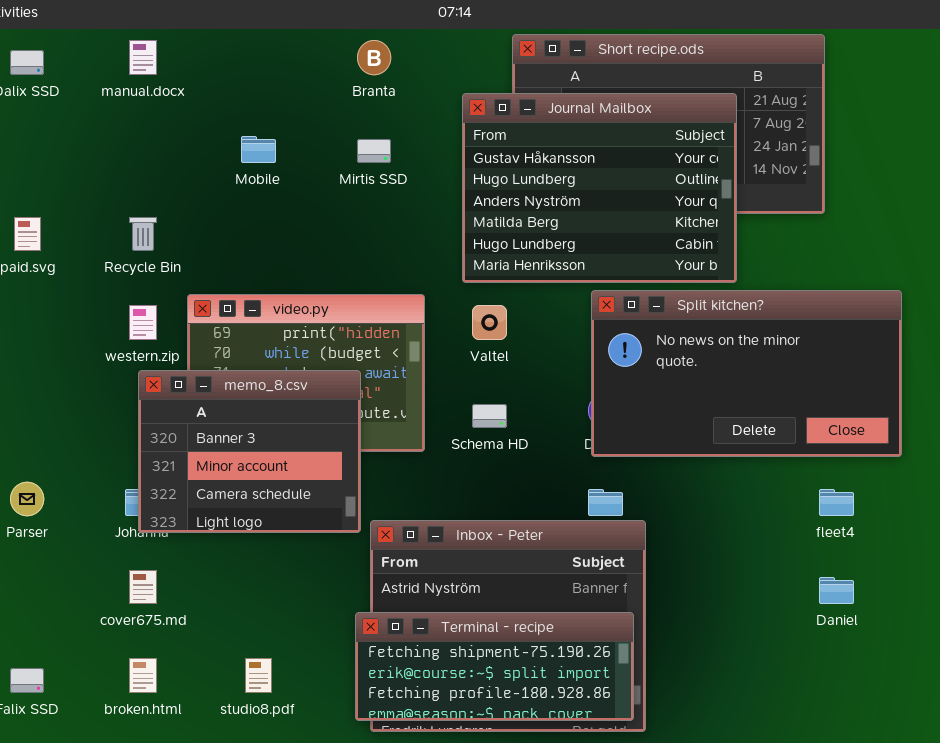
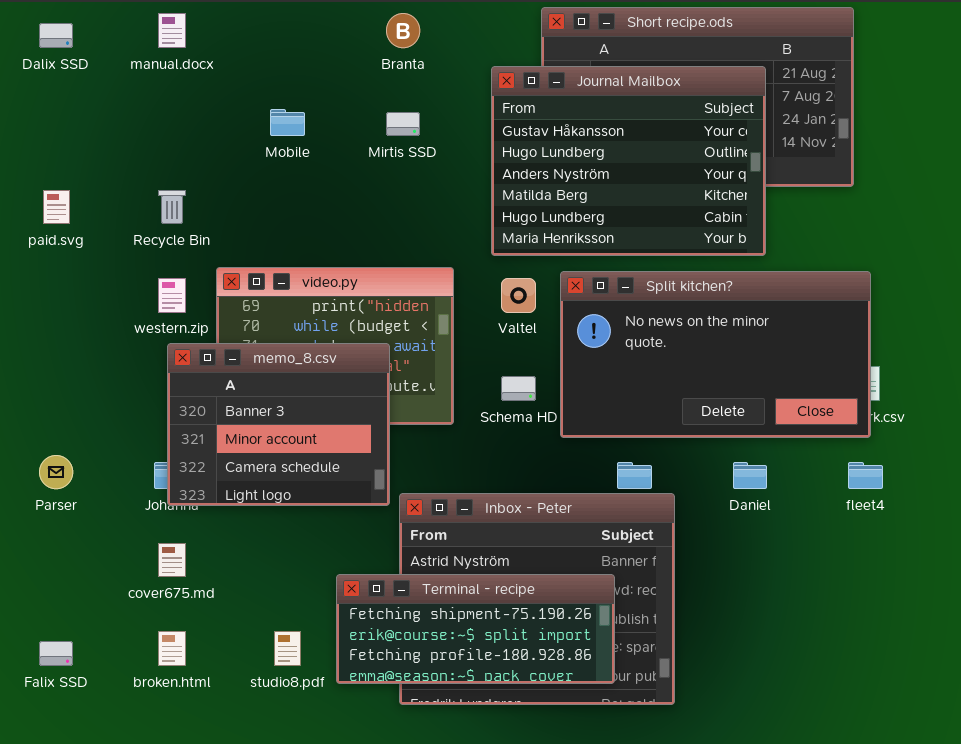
Split kitchen?: [591,290,902,457] -> [560,271,871,438], moved
Daniel: [819,577,854,604] -> [733,462,767,489], moved
Terminal - recipe: [355,612,634,721] -> [336,574,615,684], moved

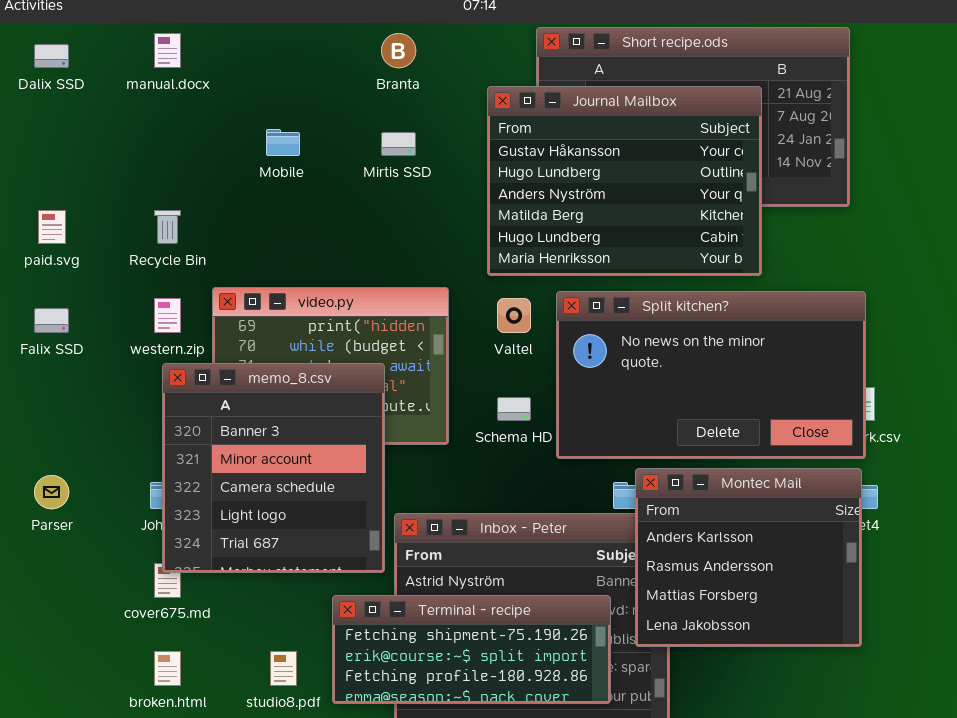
memo_8.csv: [167,343,390,506] -> [162,363,385,573], resized
Montec Mail: none -> [635,468,862,647], opened
Falix SSD: [39,641,73,666] -> [34,308,69,333], moved

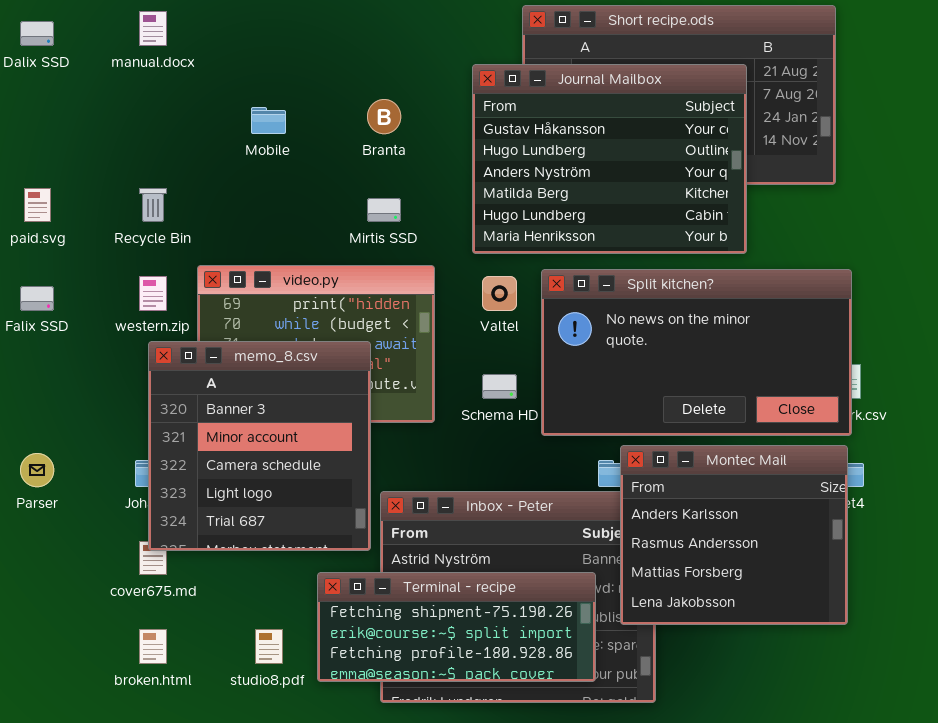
Branta: [381,33,416,68] -> [367,99,401,134], moved
Mirtis SSD: [381,132,416,156] -> [367,198,401,222], moved

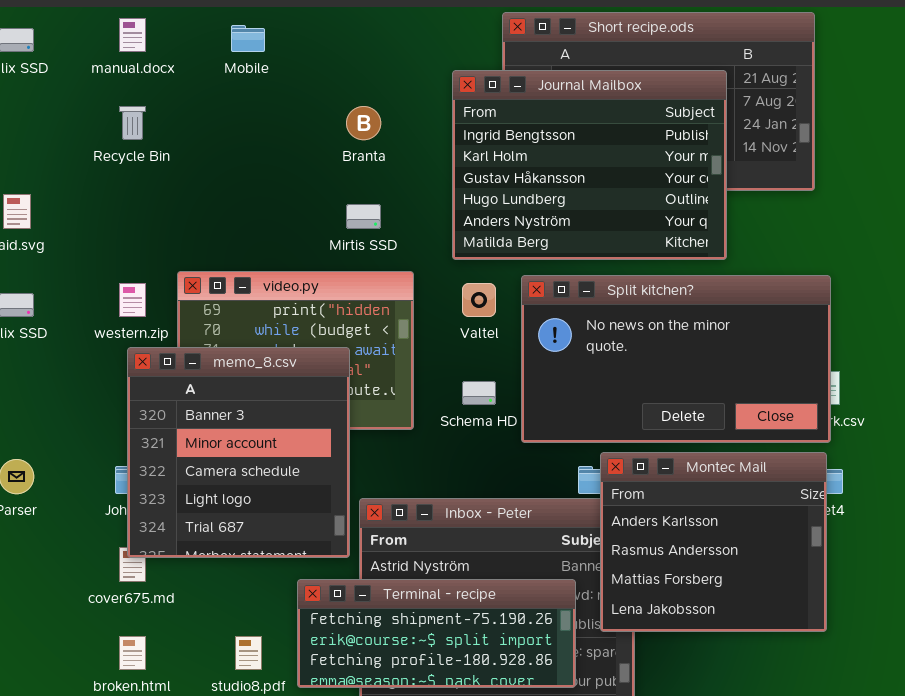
Journal Mailbox: [472,64,747,254] -> [452,70,727,260], scrolled up 2 rows
Mobile: [251,107,286,134] -> [231,25,265,52], moved
Recycle Bin: [139,188,167,222] -> [119,106,146,140], moved

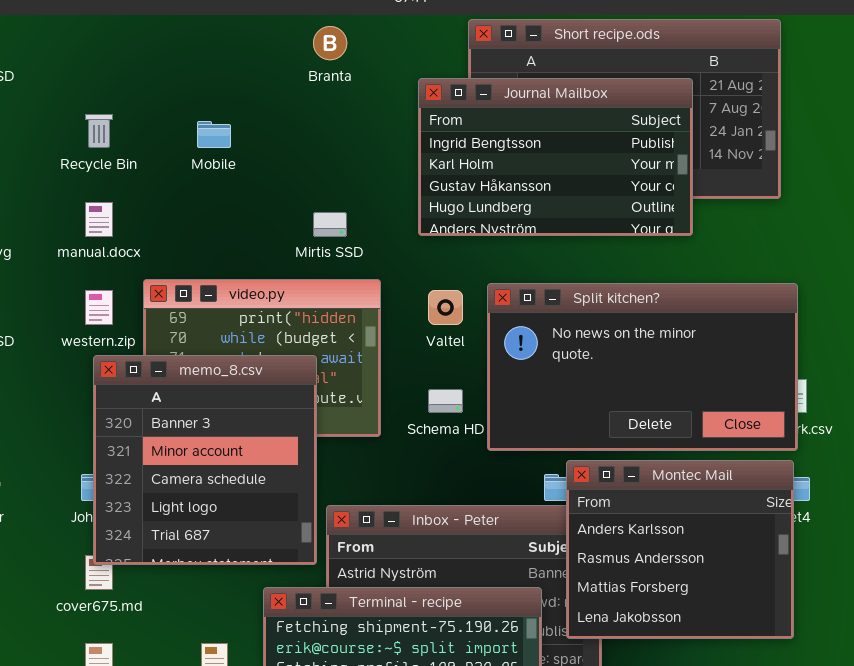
manual.docx: [119,18,146,52] -> [85,202,113,237], moved
Mobile: [231,25,265,52] -> [197,121,231,148], moved
Journal Mailbox: [452,70,727,260] -> [418,78,693,236], resized
Branta: [346,106,381,140] -> [313,26,347,60], moved

